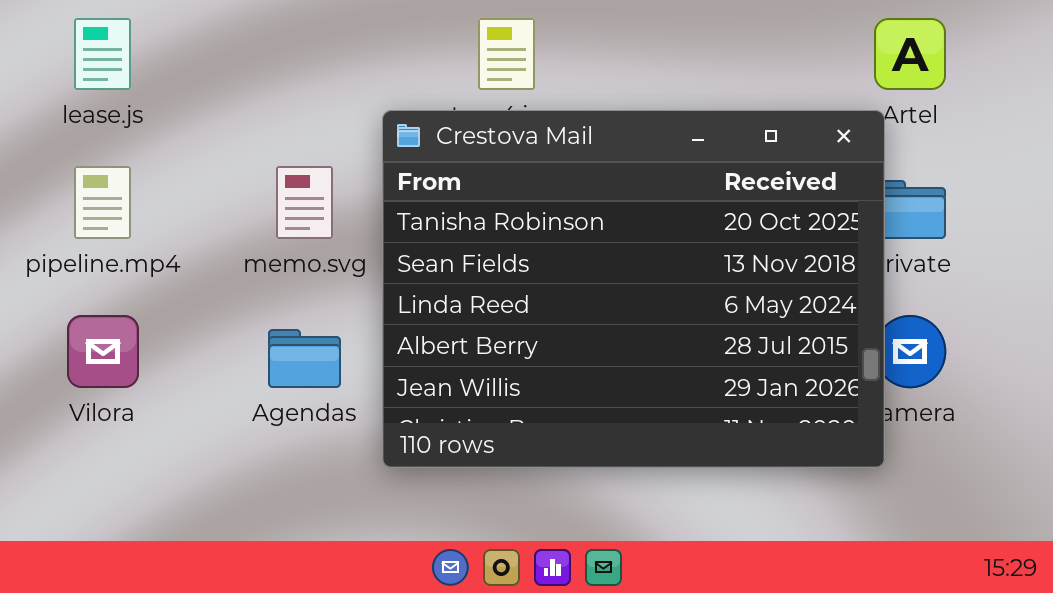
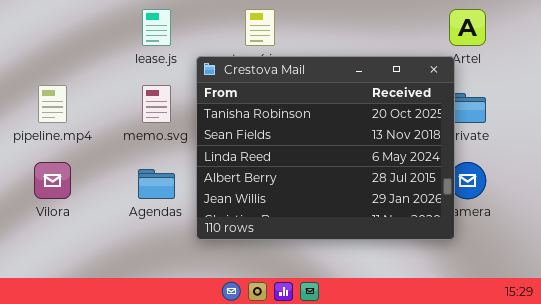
lease.js: [74,18,131,90] -> [142,9,171,46], moved

